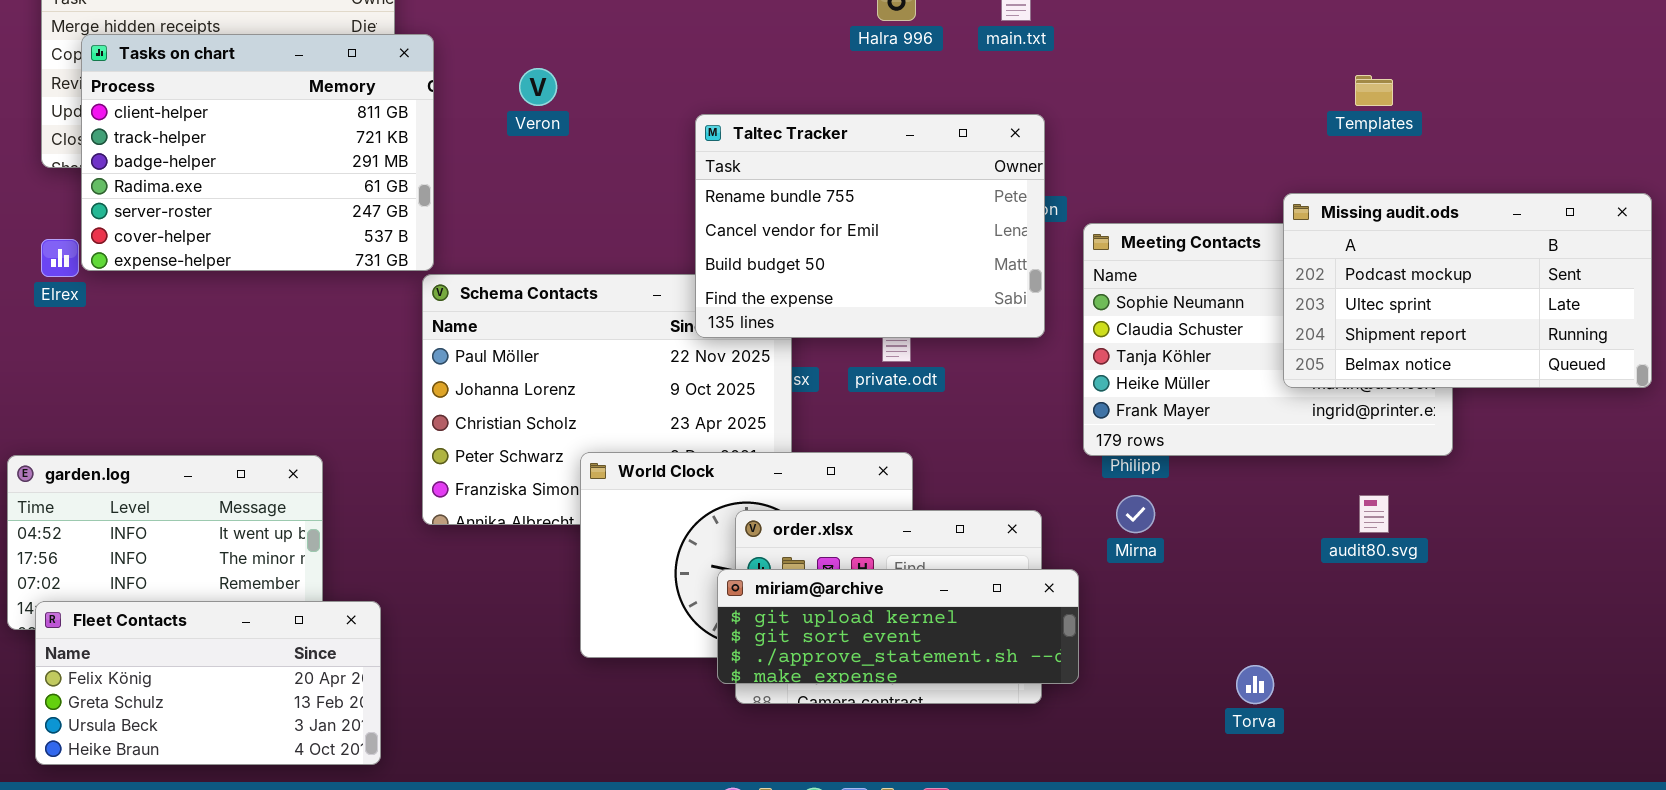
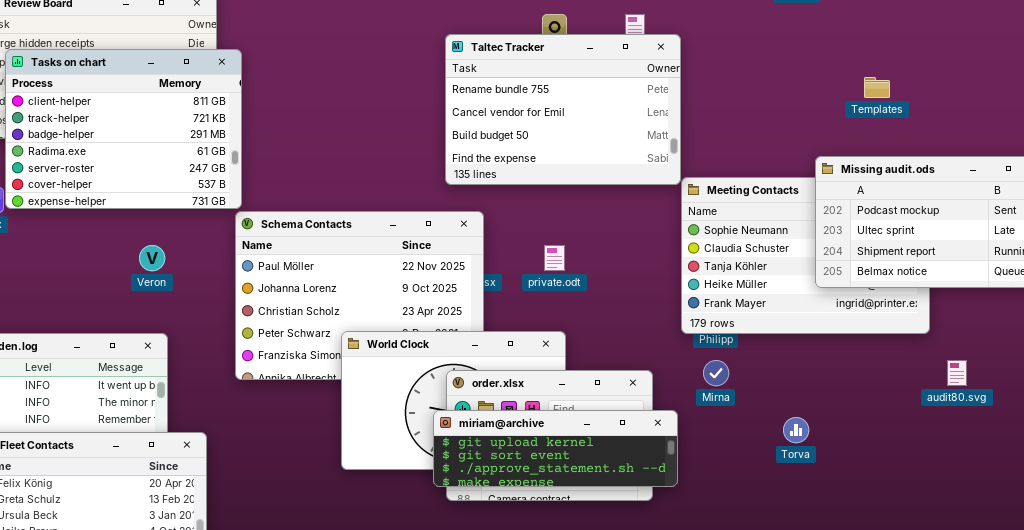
Veron: [519,68,557,106] -> [139,245,165,271], moved
Taltec Tracker: [695,114,1045,338] -> [445,34,681,185], moved
audit80.svg: [1359,495,1389,533] -> [947,360,967,386], moved
Torva: [1236,665,1274,704] -> [783,417,809,443], moved

